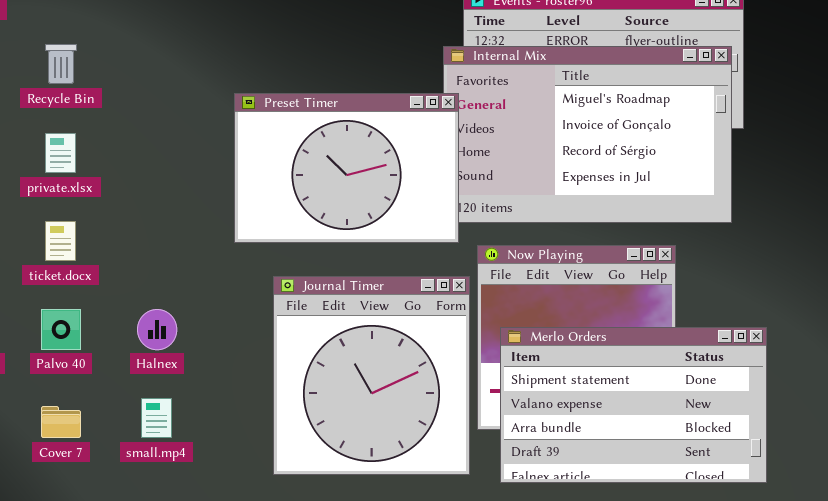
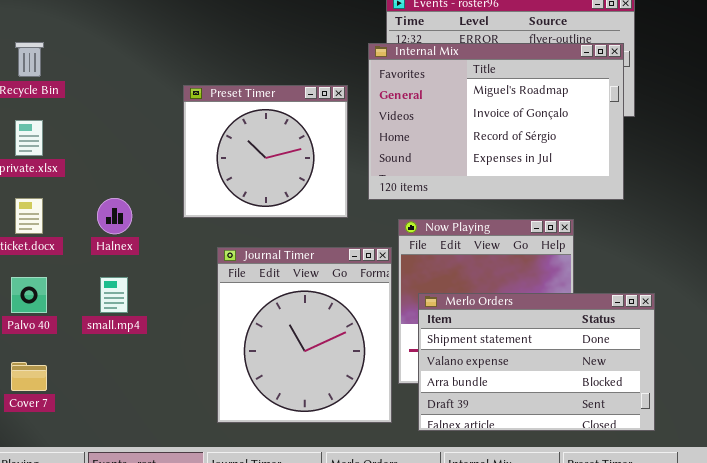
Preset Timer: [234,93,459,243] -> [183,85,348,218], resized
Halnex: [137,309,177,350] -> [97,198,132,234], moved
small.mp4: [141,398,172,438] -> [100,277,128,313], moved

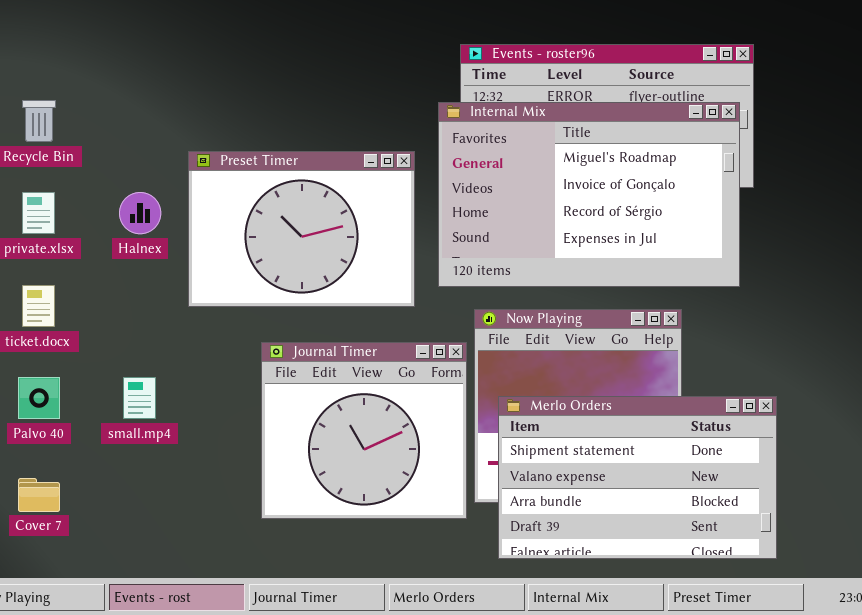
Preset Timer: [183,85,348,218] -> [188,151,415,307], resized
Halnex: [97,198,132,234] -> [119,192,161,234], moved
Journal Timer: [217,247,392,423] -> [261,342,467,519], resized

